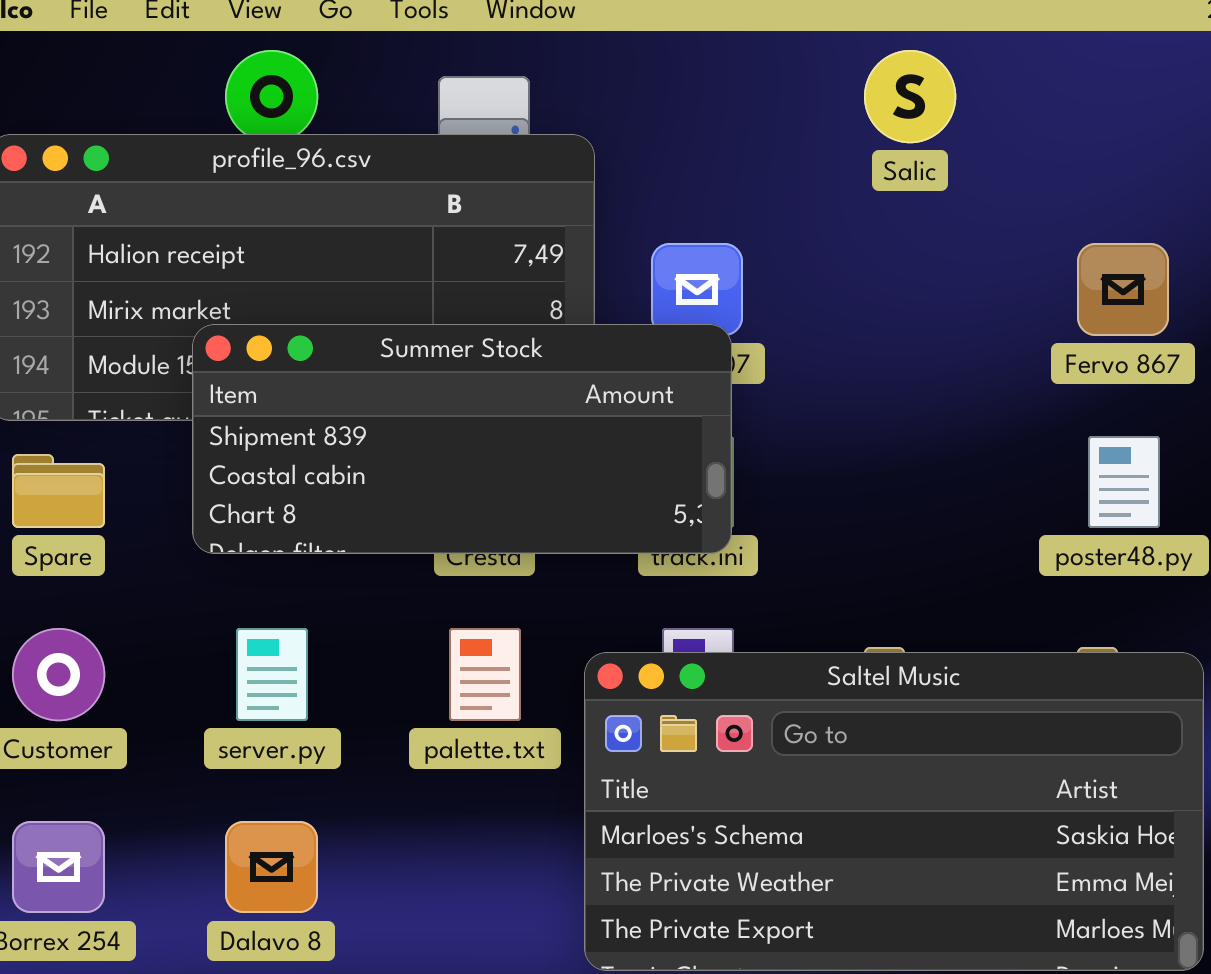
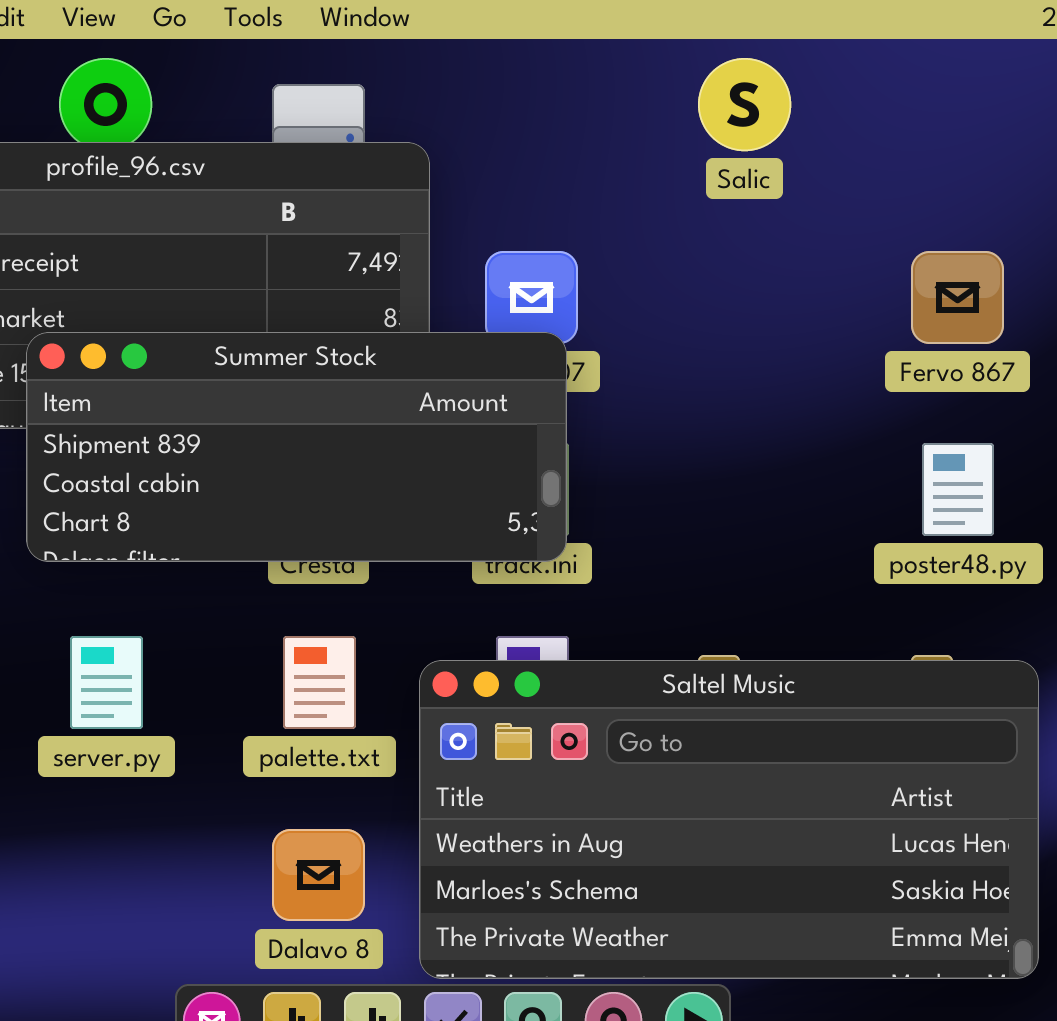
Saltel Music: [584,652,1204,971] -> [419,660,1039,979], scrolled up 1 row
Dalavo 8: [225,821,318,913] -> [272,829,365,921], moved

